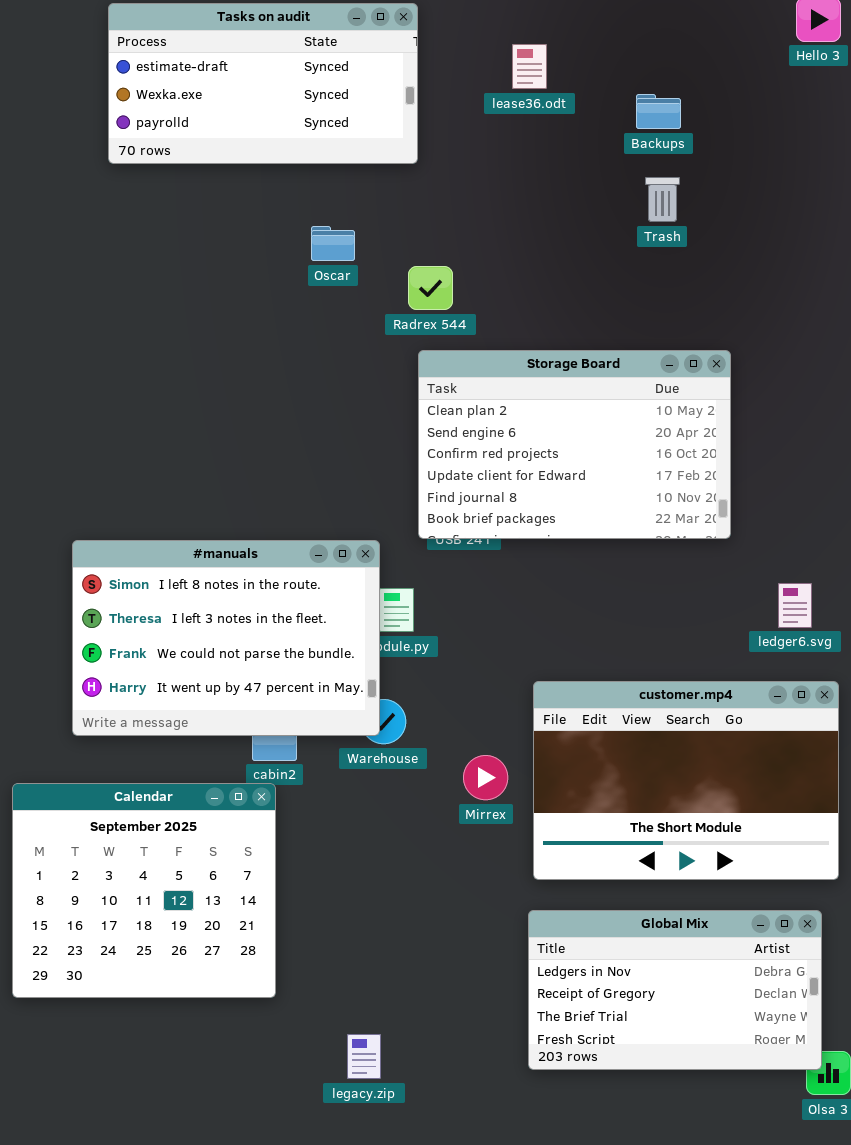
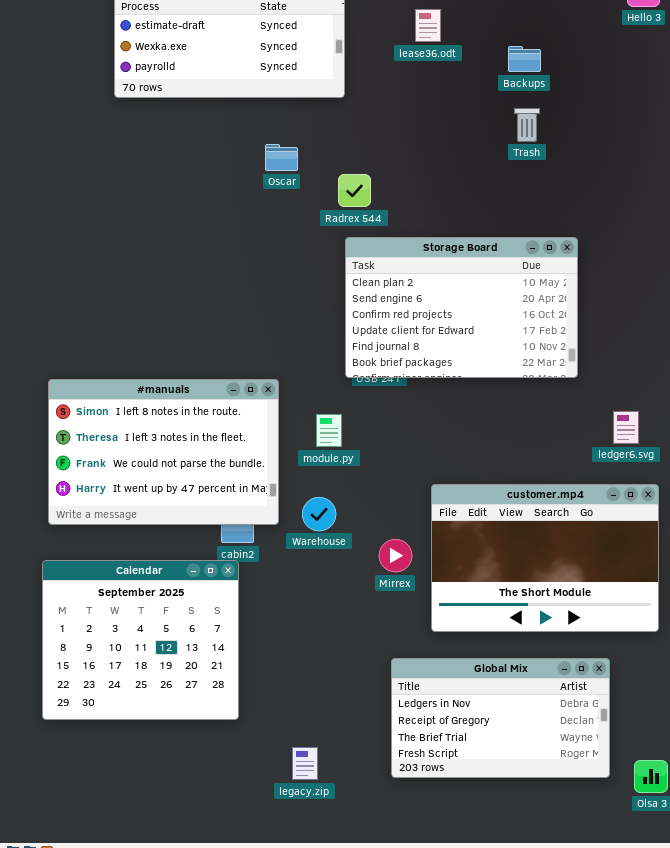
#manuals: [72,540,380,736] -> [48,379,279,525], moved
Global Mix: [528,910,822,1070] -> [391,658,610,778], moved

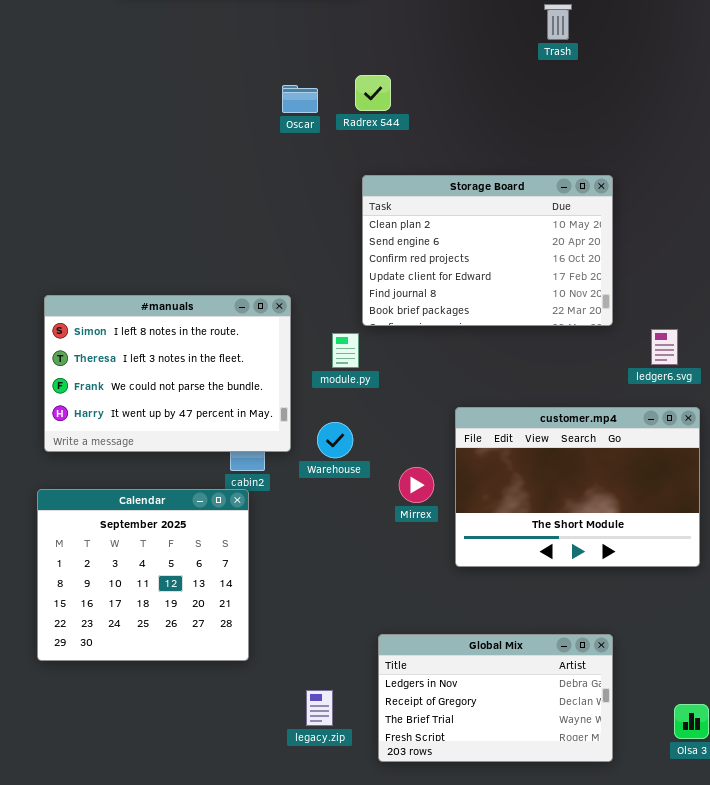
Oscar: [265,144,298,171] -> [282,85,318,113], moved
Storage Board: [345,237,578,378] -> [362,175,613,326], moved
Global Mix: [391,658,610,778] -> [378,634,613,762], moved

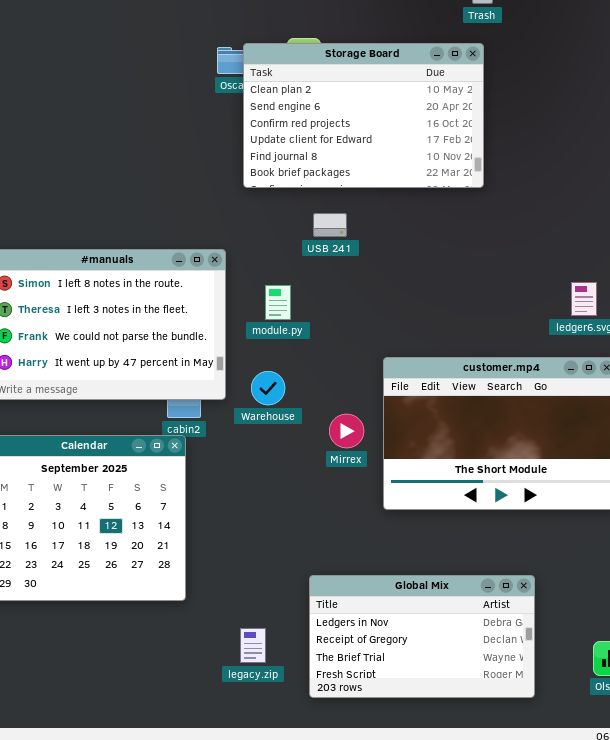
Storage Board: [362,175,613,326] -> [243,43,484,188], moved

